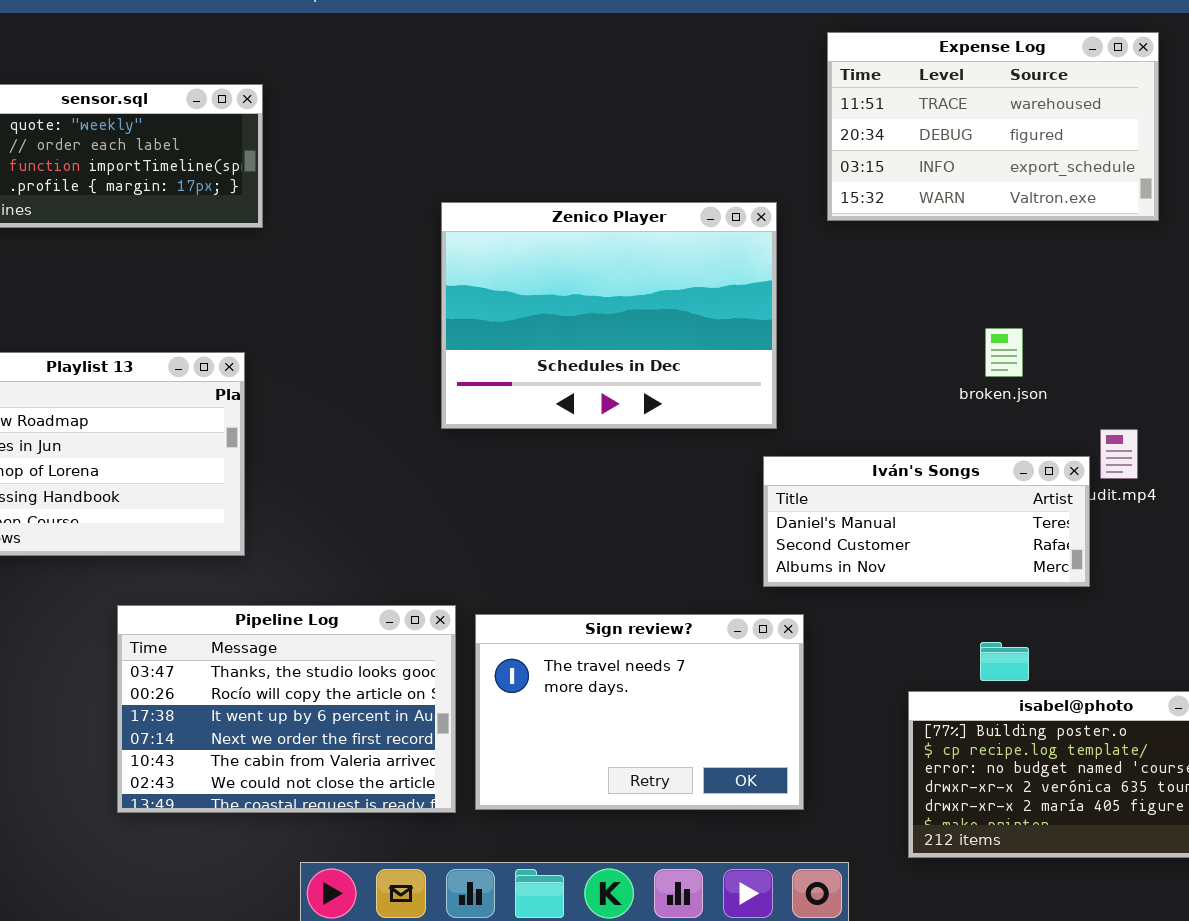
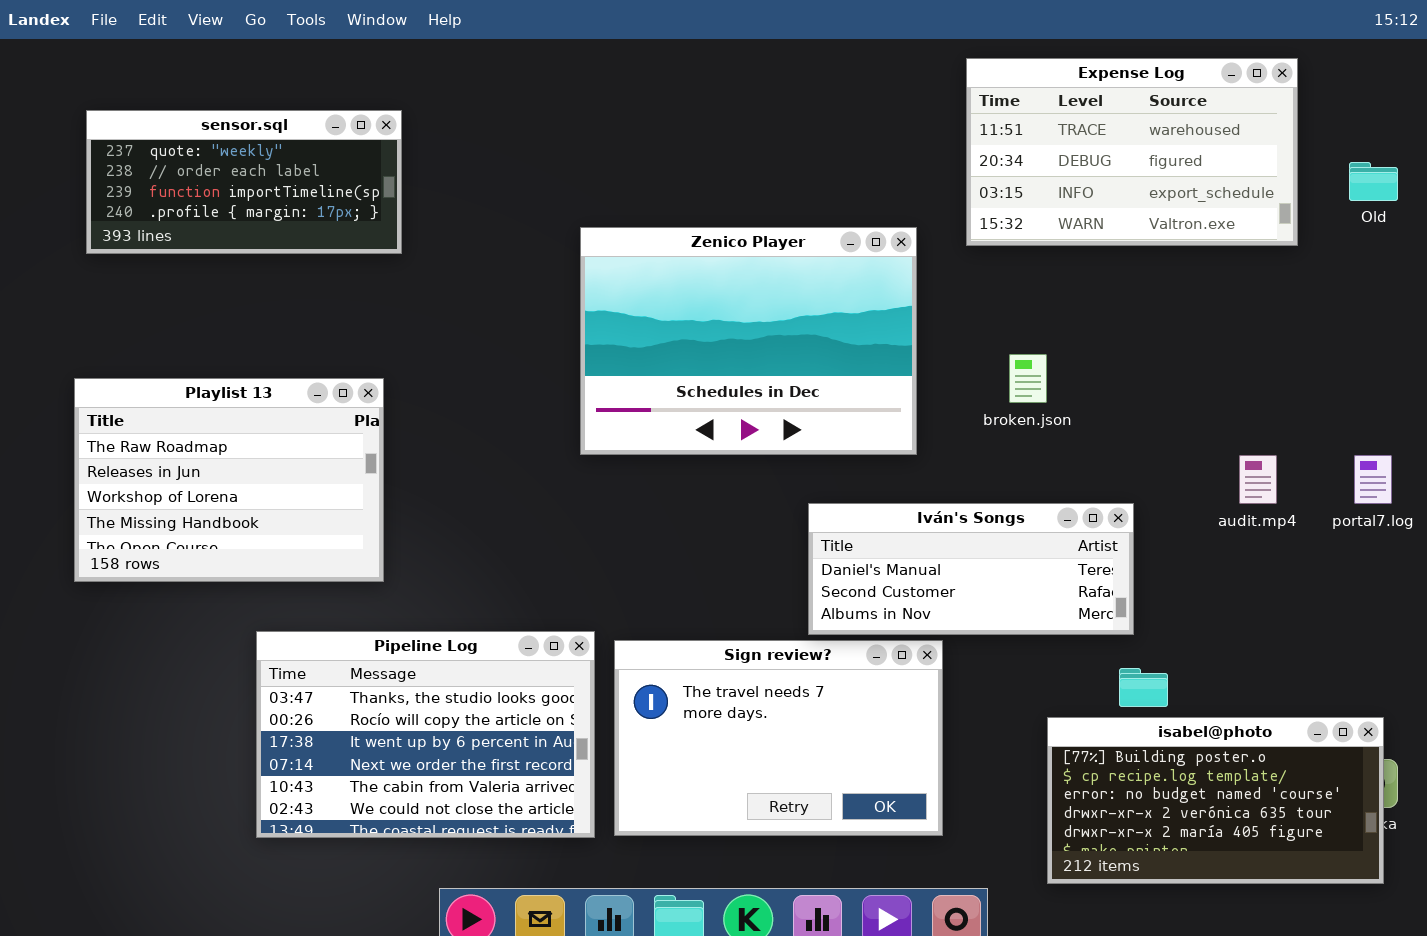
broken.json: [985,328,1023,377] -> [1009,354,1047,403], moved
Iván's Songs: [763,456,1090,587] -> [808,503,1134,635], moved

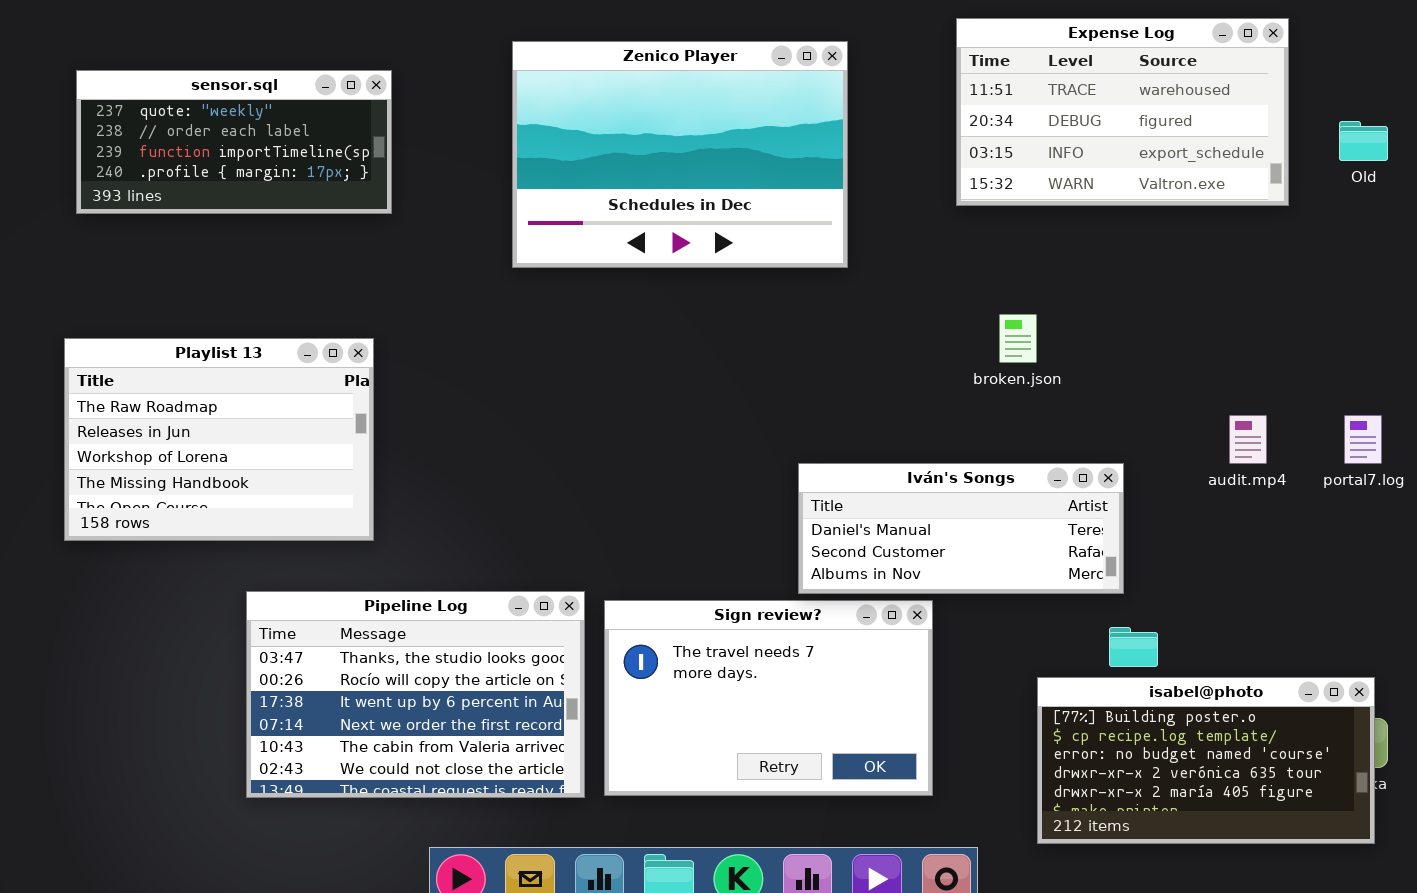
Zenico Player: [580,227,917,455] -> [512,41,848,268], moved

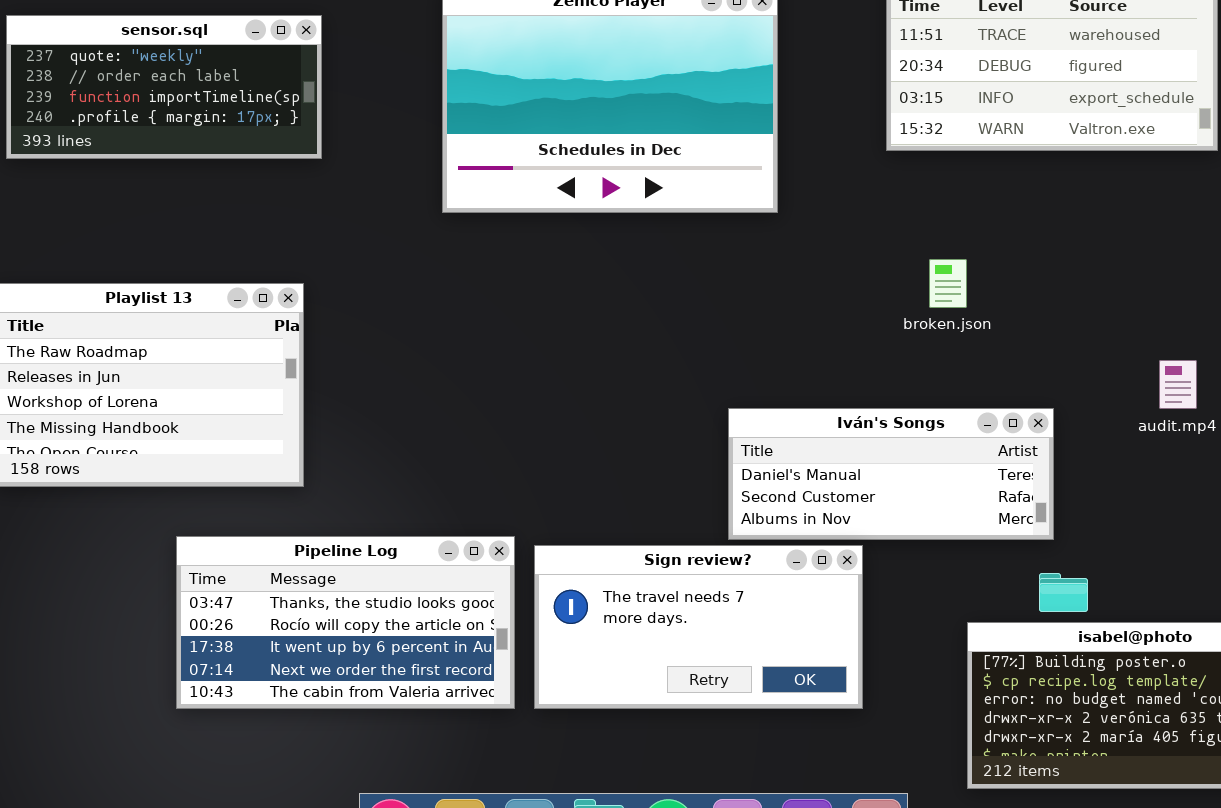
Pipeline Log: [246,591,585,798] -> [176,536,515,709], resized
Sign review?: [604,600,933,796] -> [534,545,863,709], resized

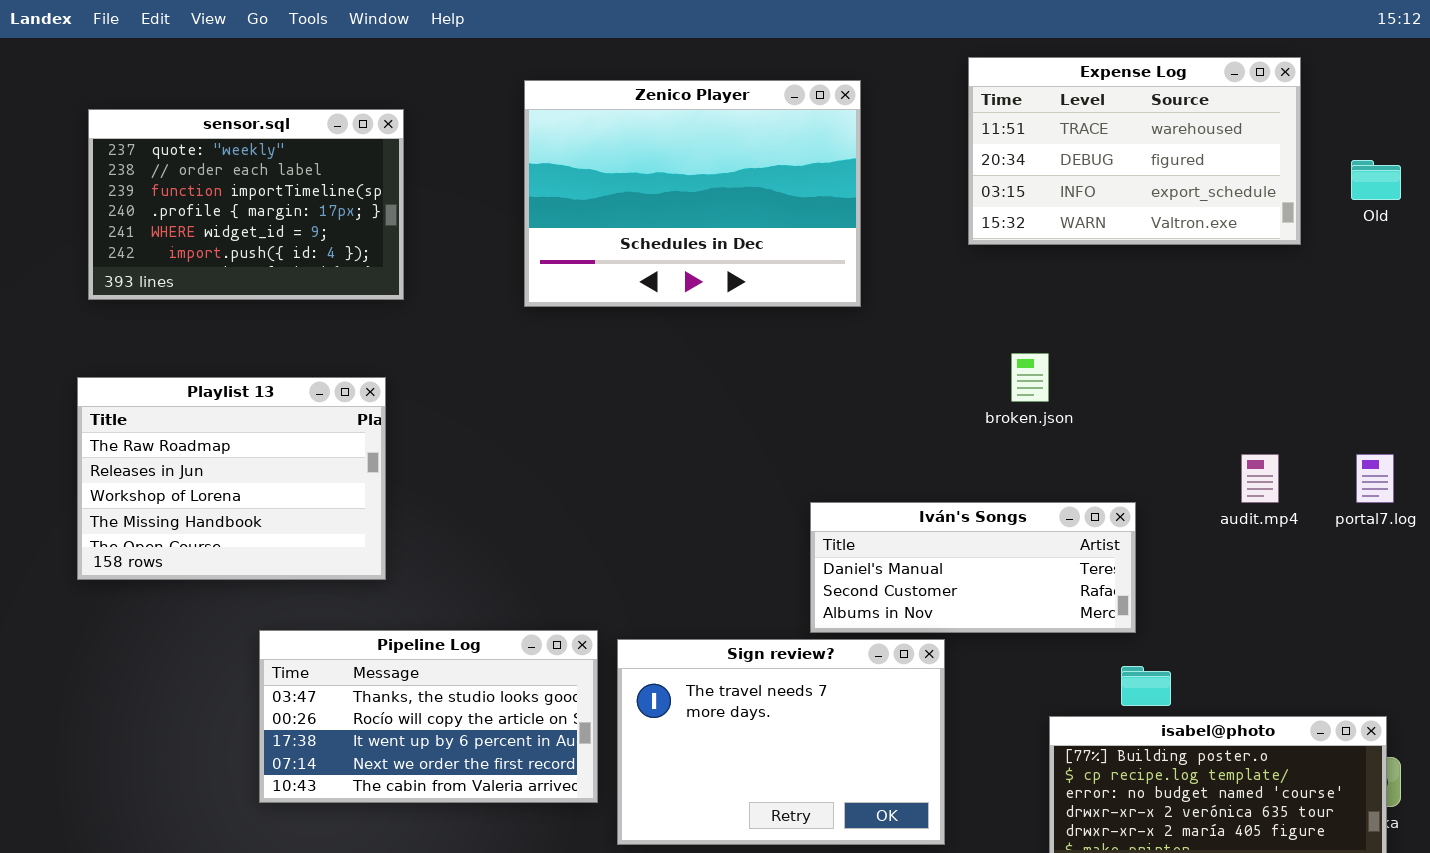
sensor.sql: [6,15,322,159] -> [88,109,404,300], resized
Sign review?: [534,545,863,709] -> [617,639,945,845], resized

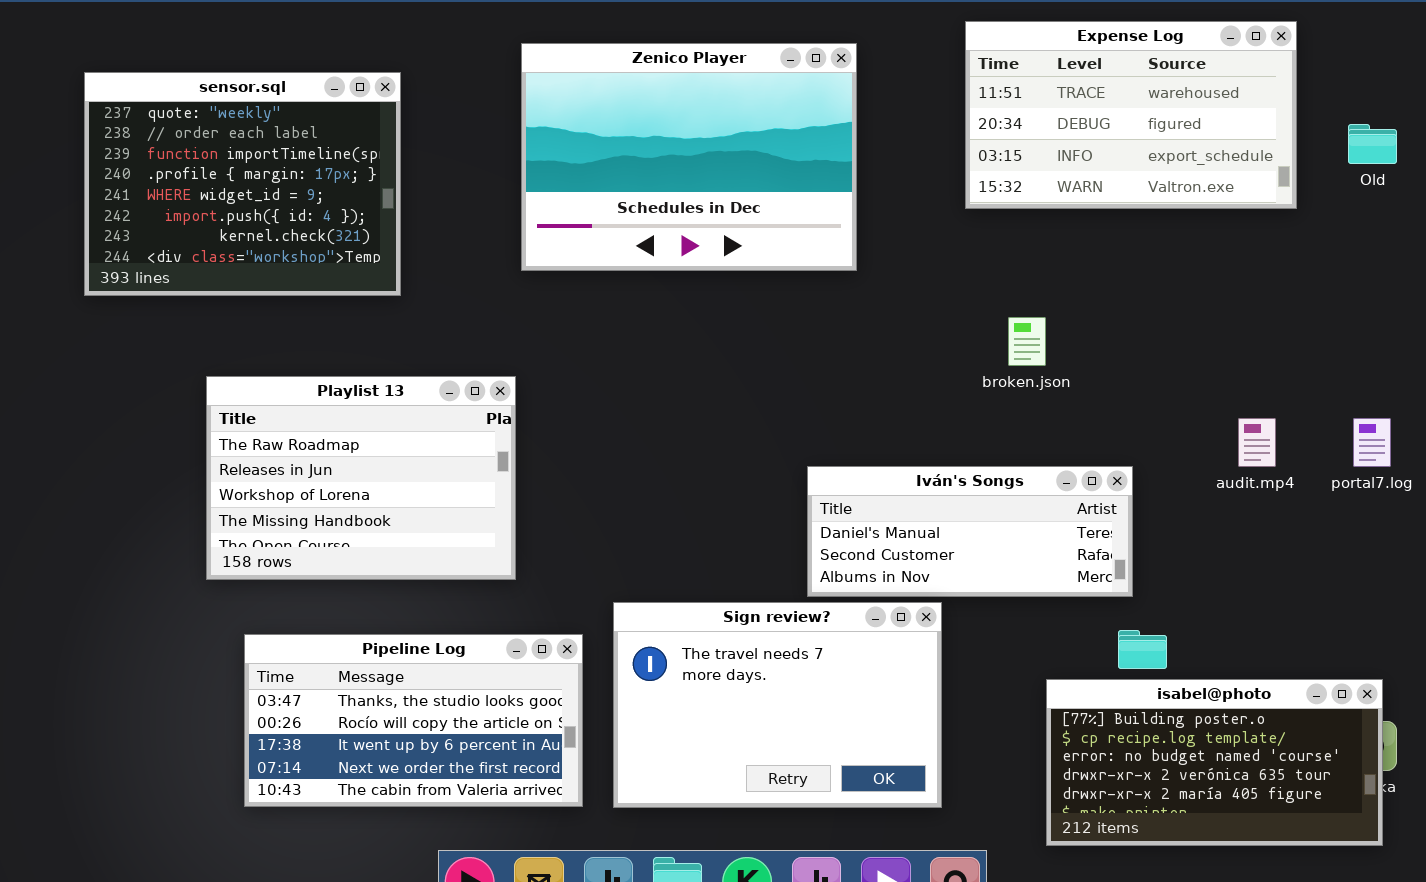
sensor.sql: [88,109,404,300] -> [84,72,401,296], resized
Playlist 13: [77,377,386,580] -> [206,376,516,580], moved
Pipeline Log: [259,630,598,803] -> [244,634,583,807], moved

